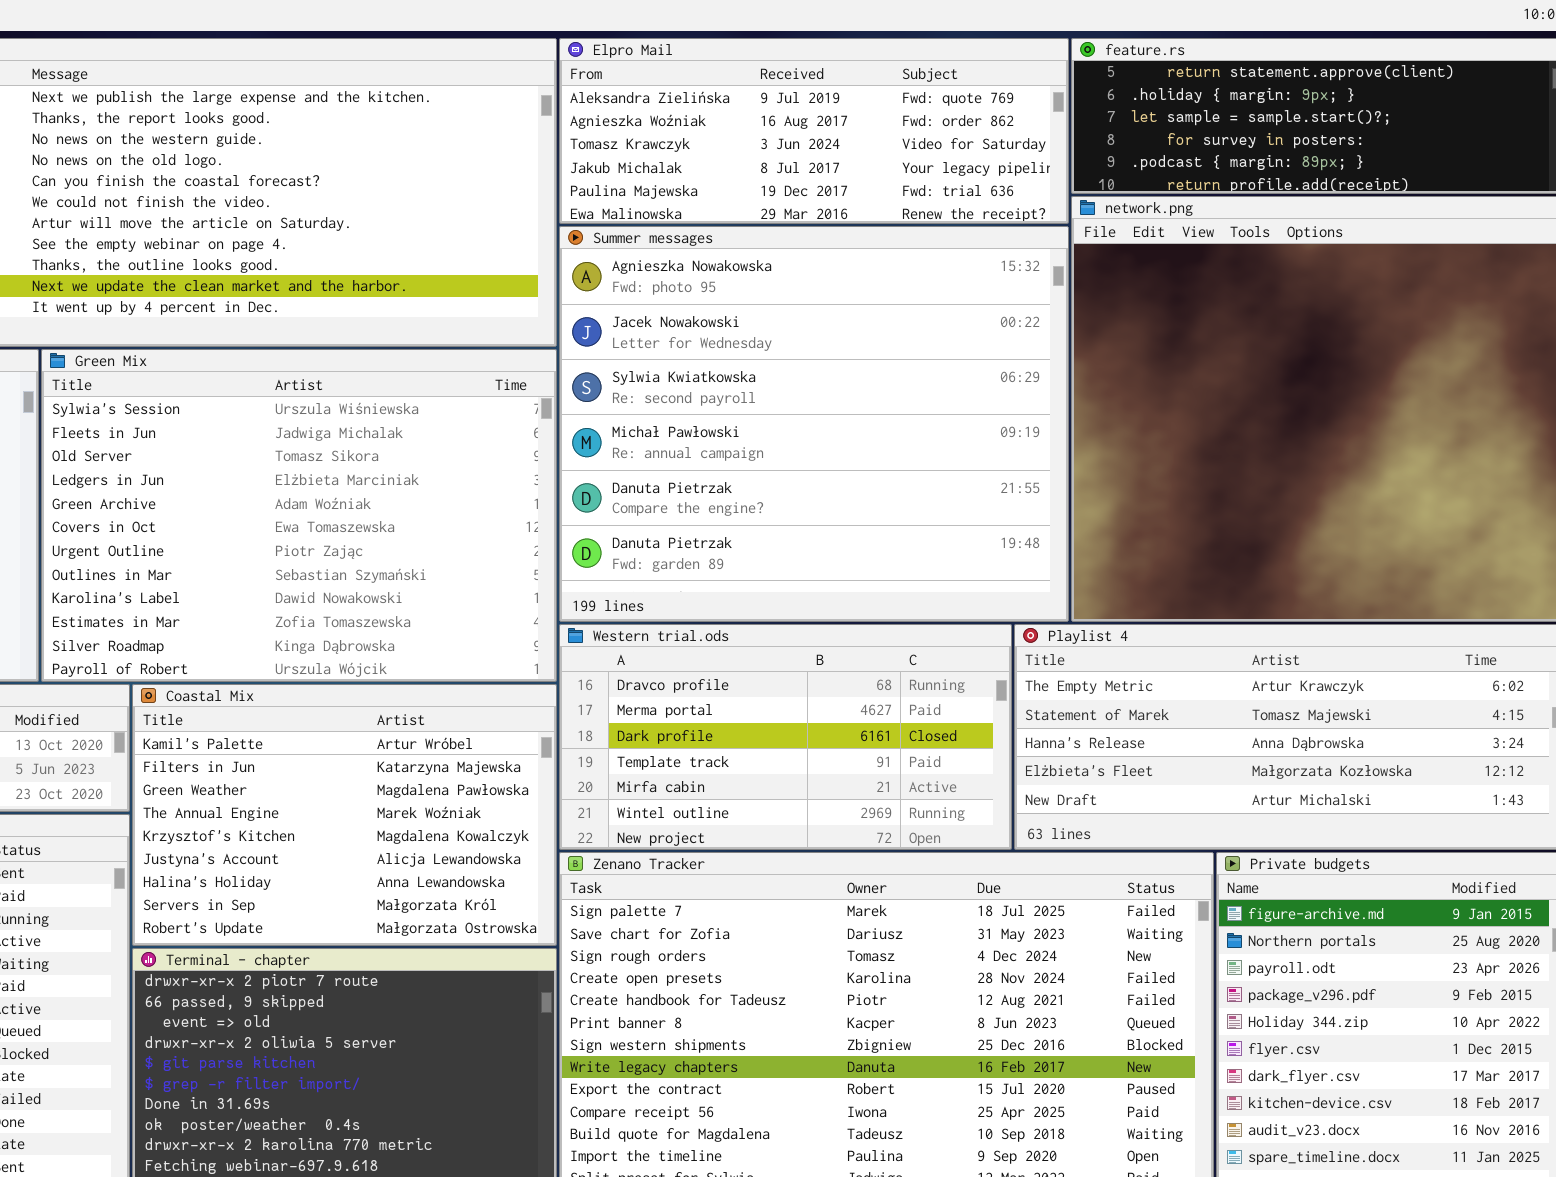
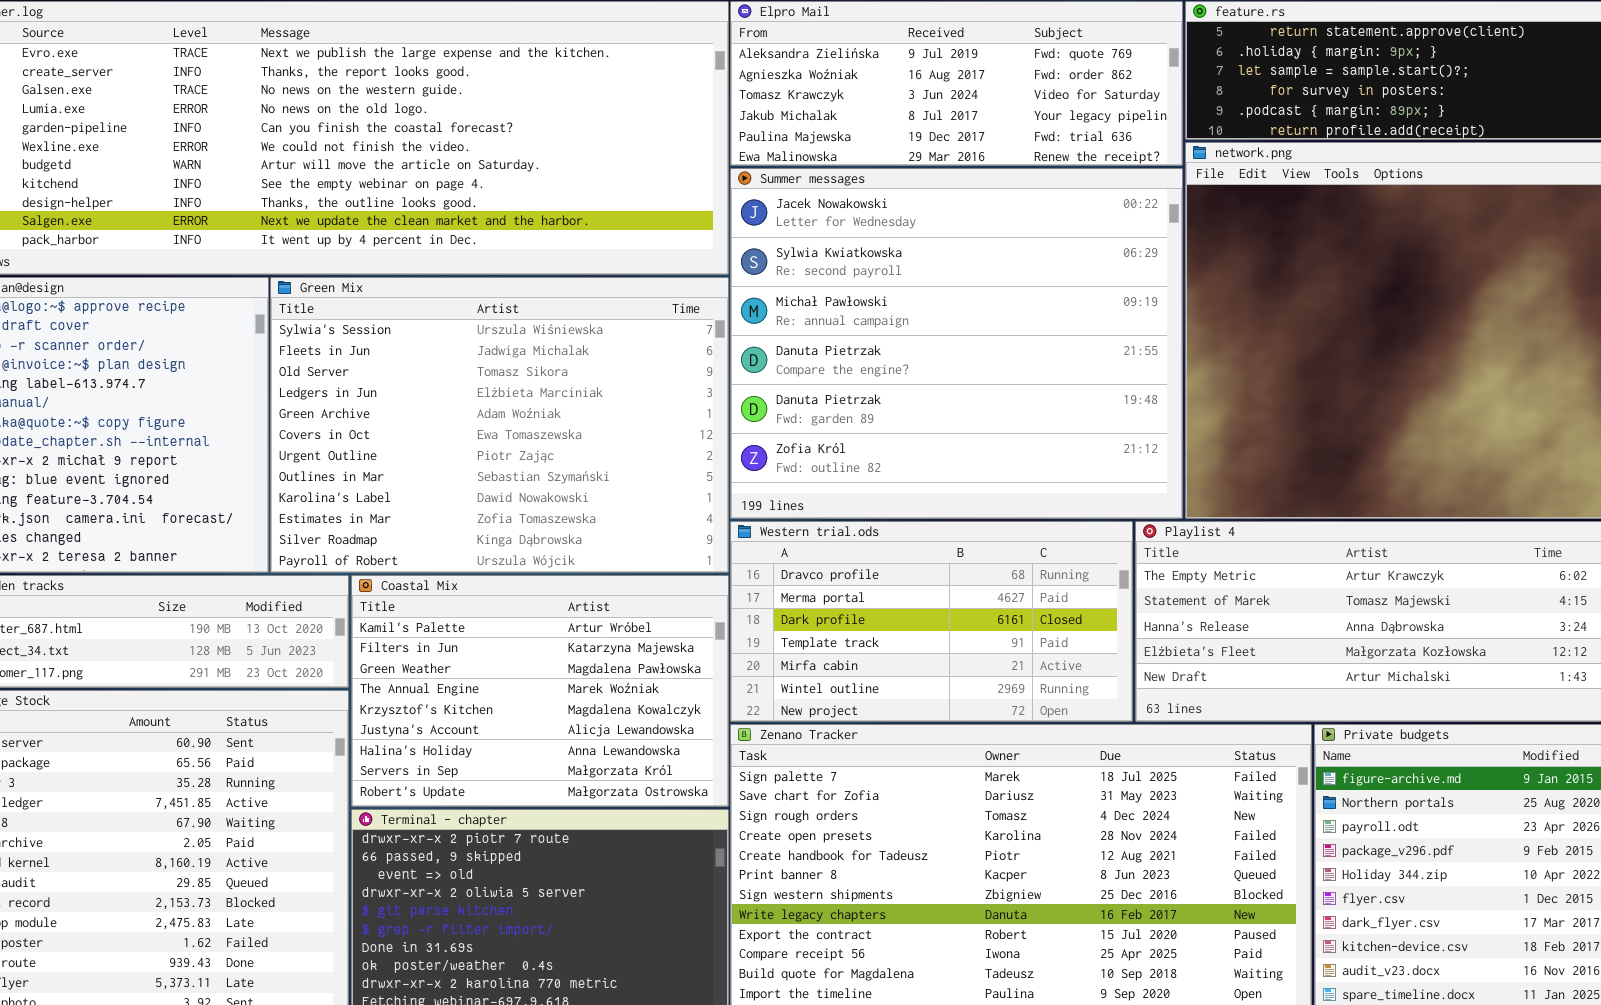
Summer messages: [559,226,1069,622] -> [730,168,1183,519], scrolled down 1 row

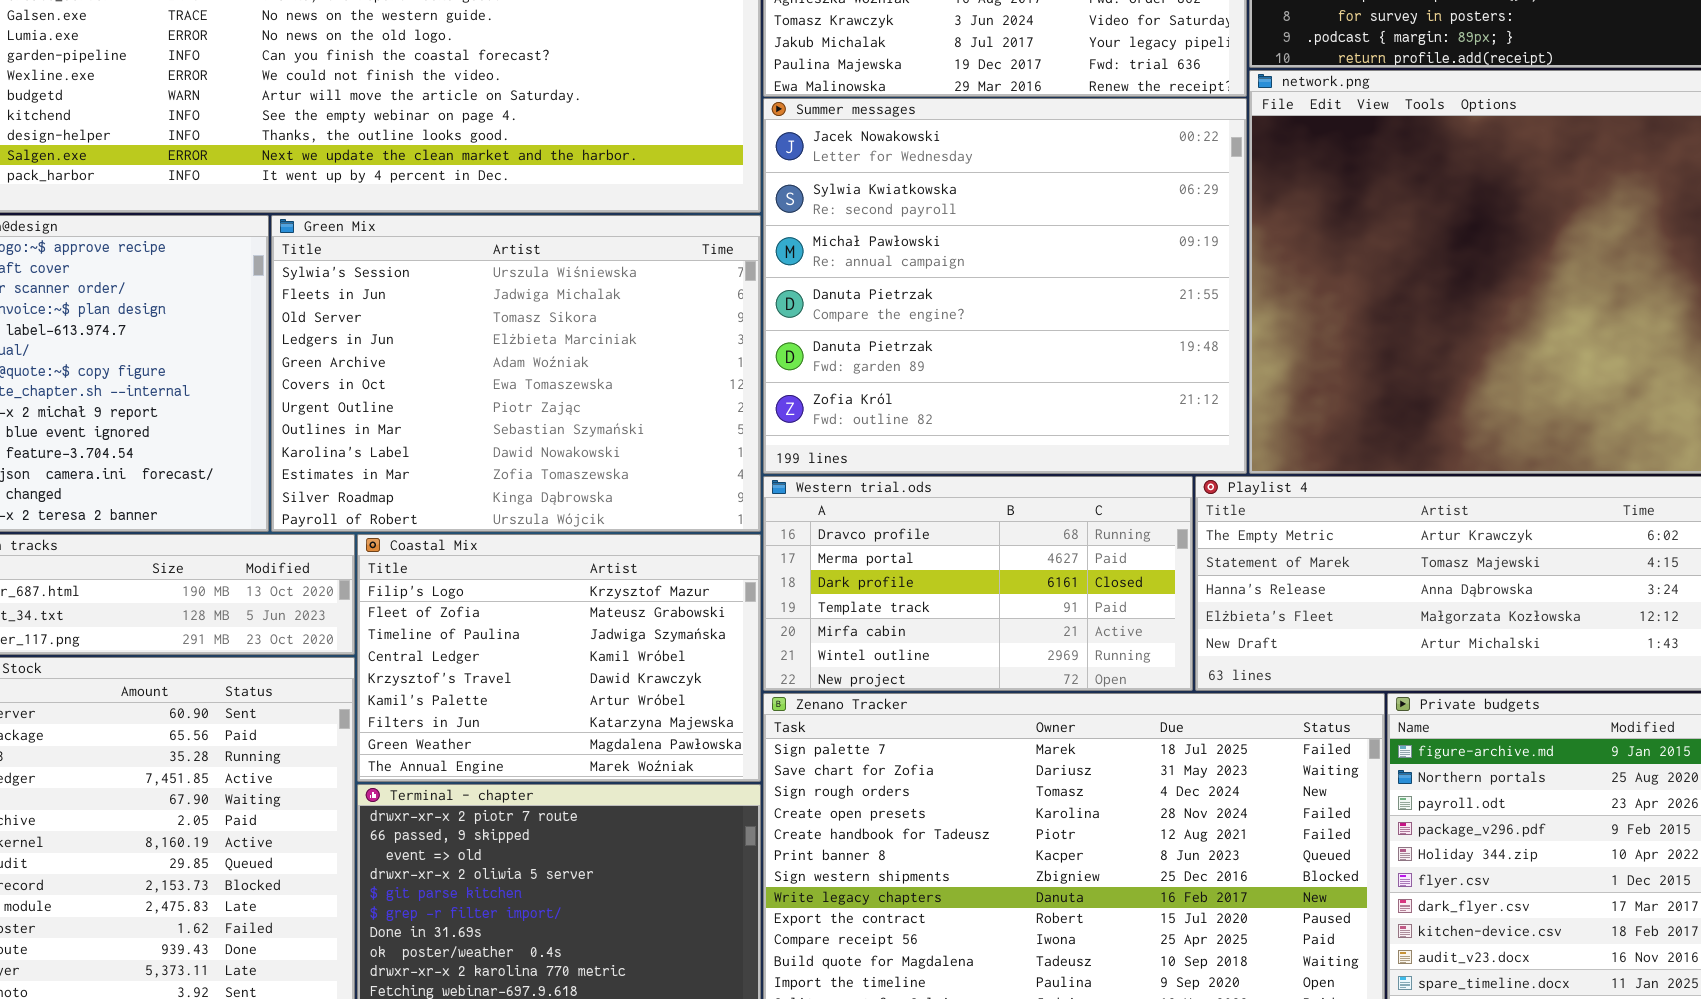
Coastal Mix: [351,575,729,807] -> [357,534,761,782], scrolled up 5 rows

